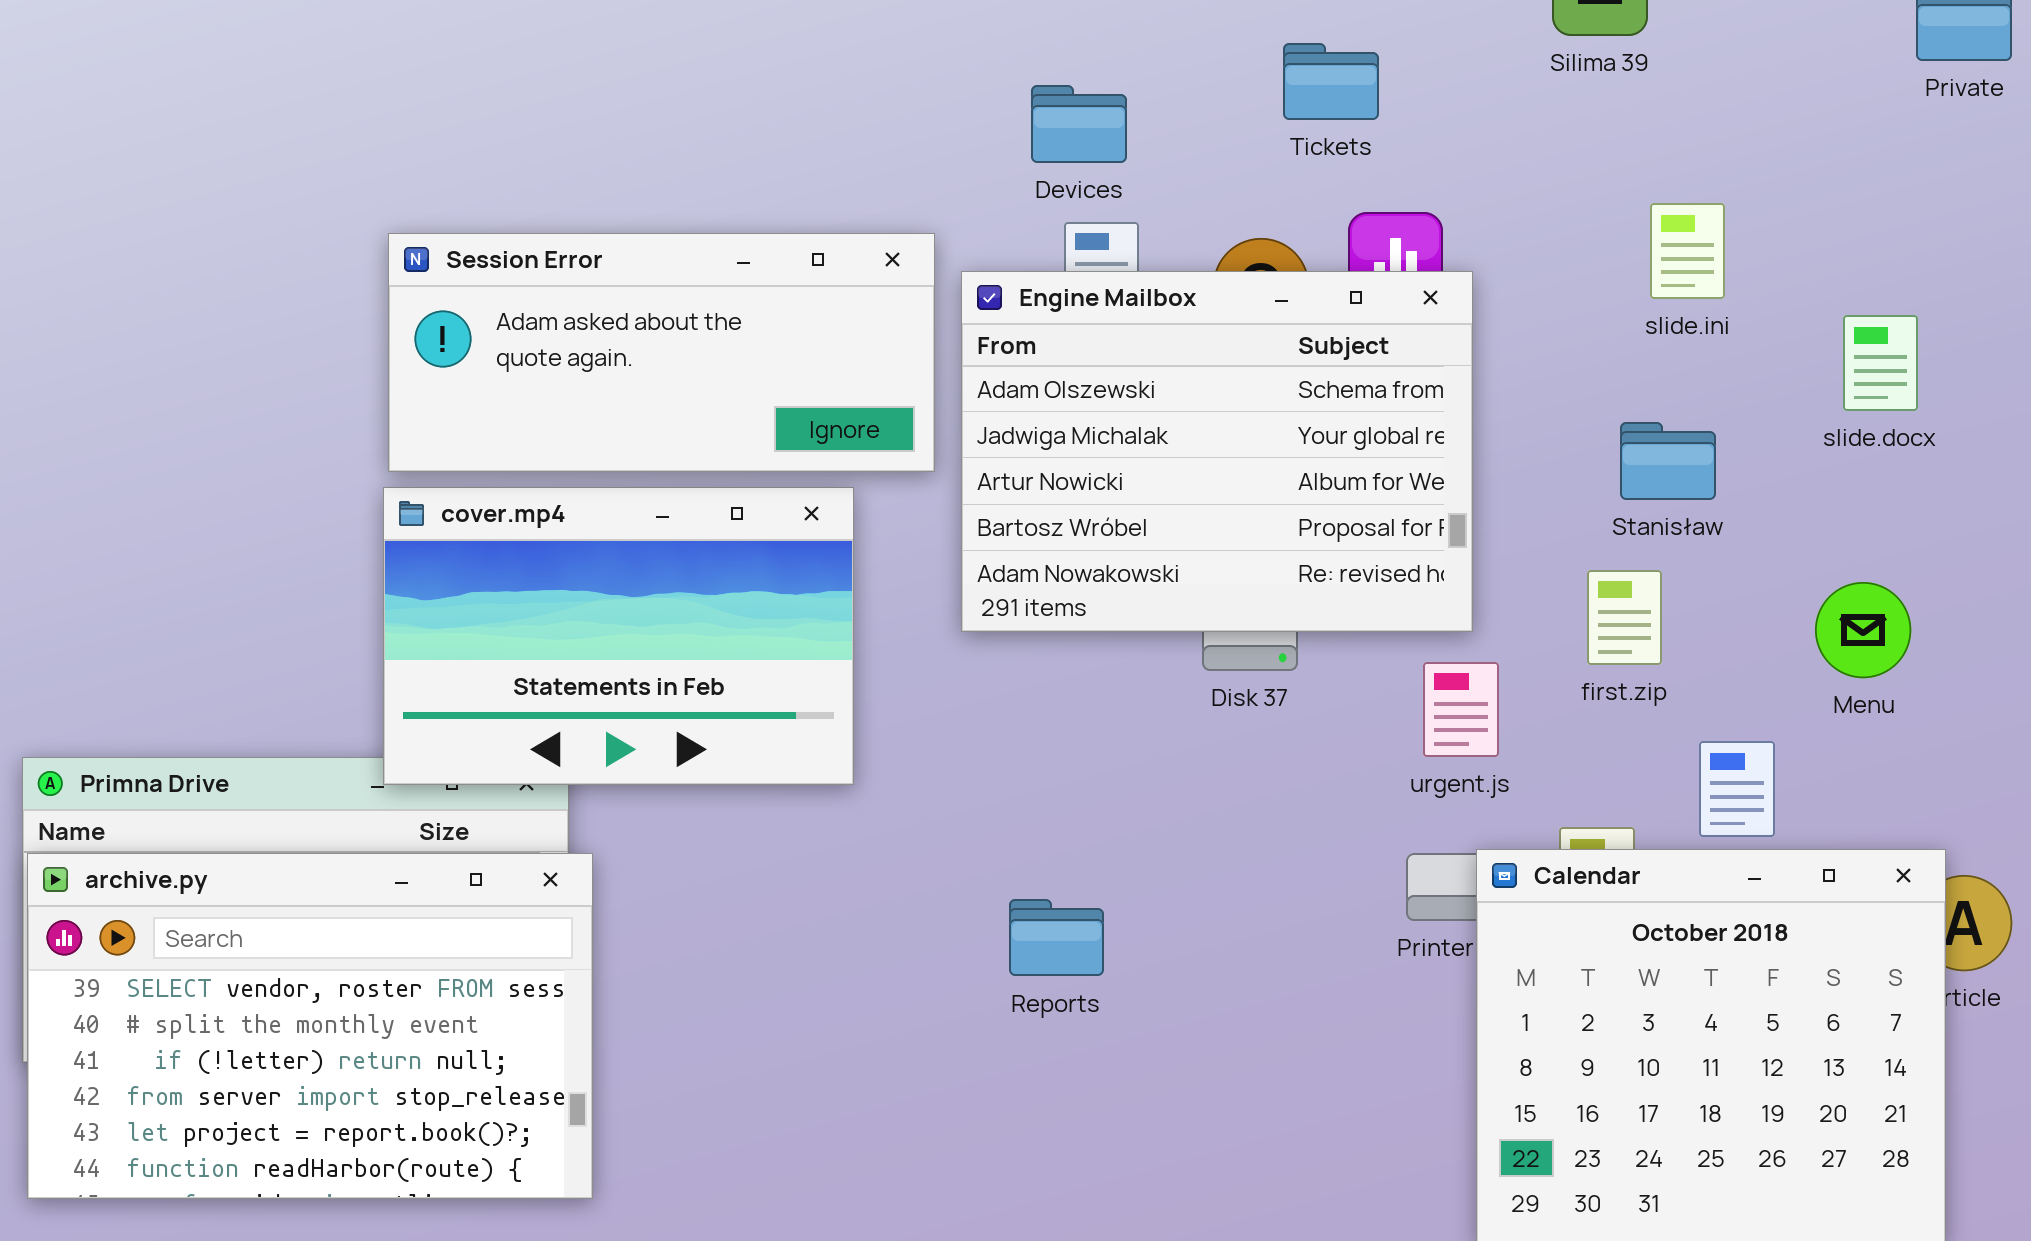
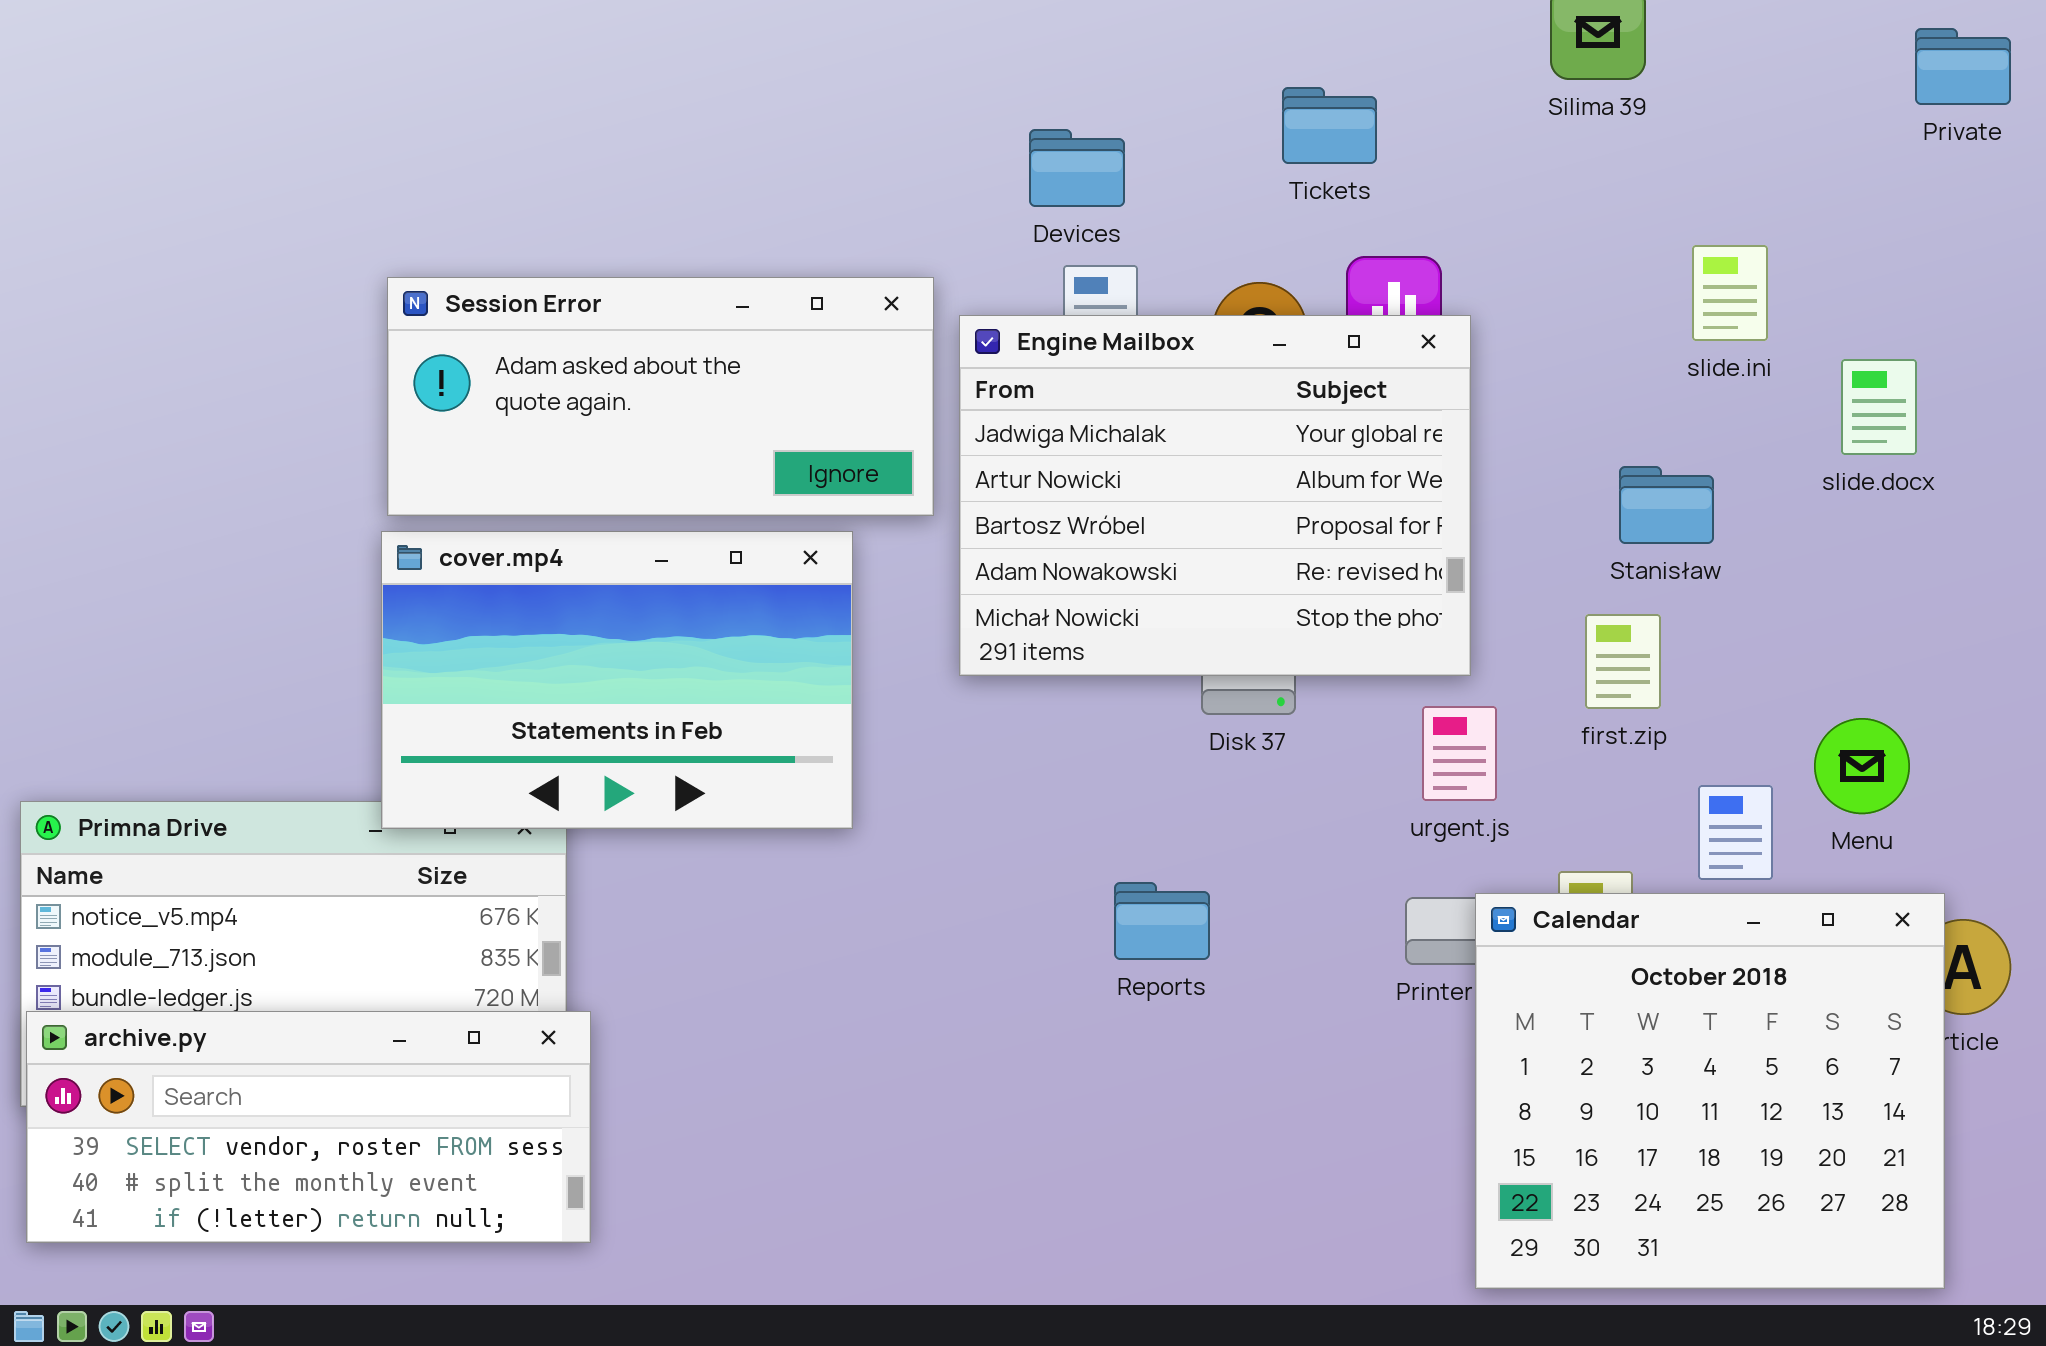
slide.ini: [1650,203,1725,299] -> [1692,245,1768,341], moved
Engine Mailbox: [961,271,1473,632] -> [959,315,1471,676], scrolled down 1 row
Menu: [1815,582,1911,678] -> [1814,718,1910,814], moved
archive.py: [27,853,593,1199] -> [26,1011,591,1243], resized
Reports: [1009,899,1104,976] -> [1114,882,1210,960], moved

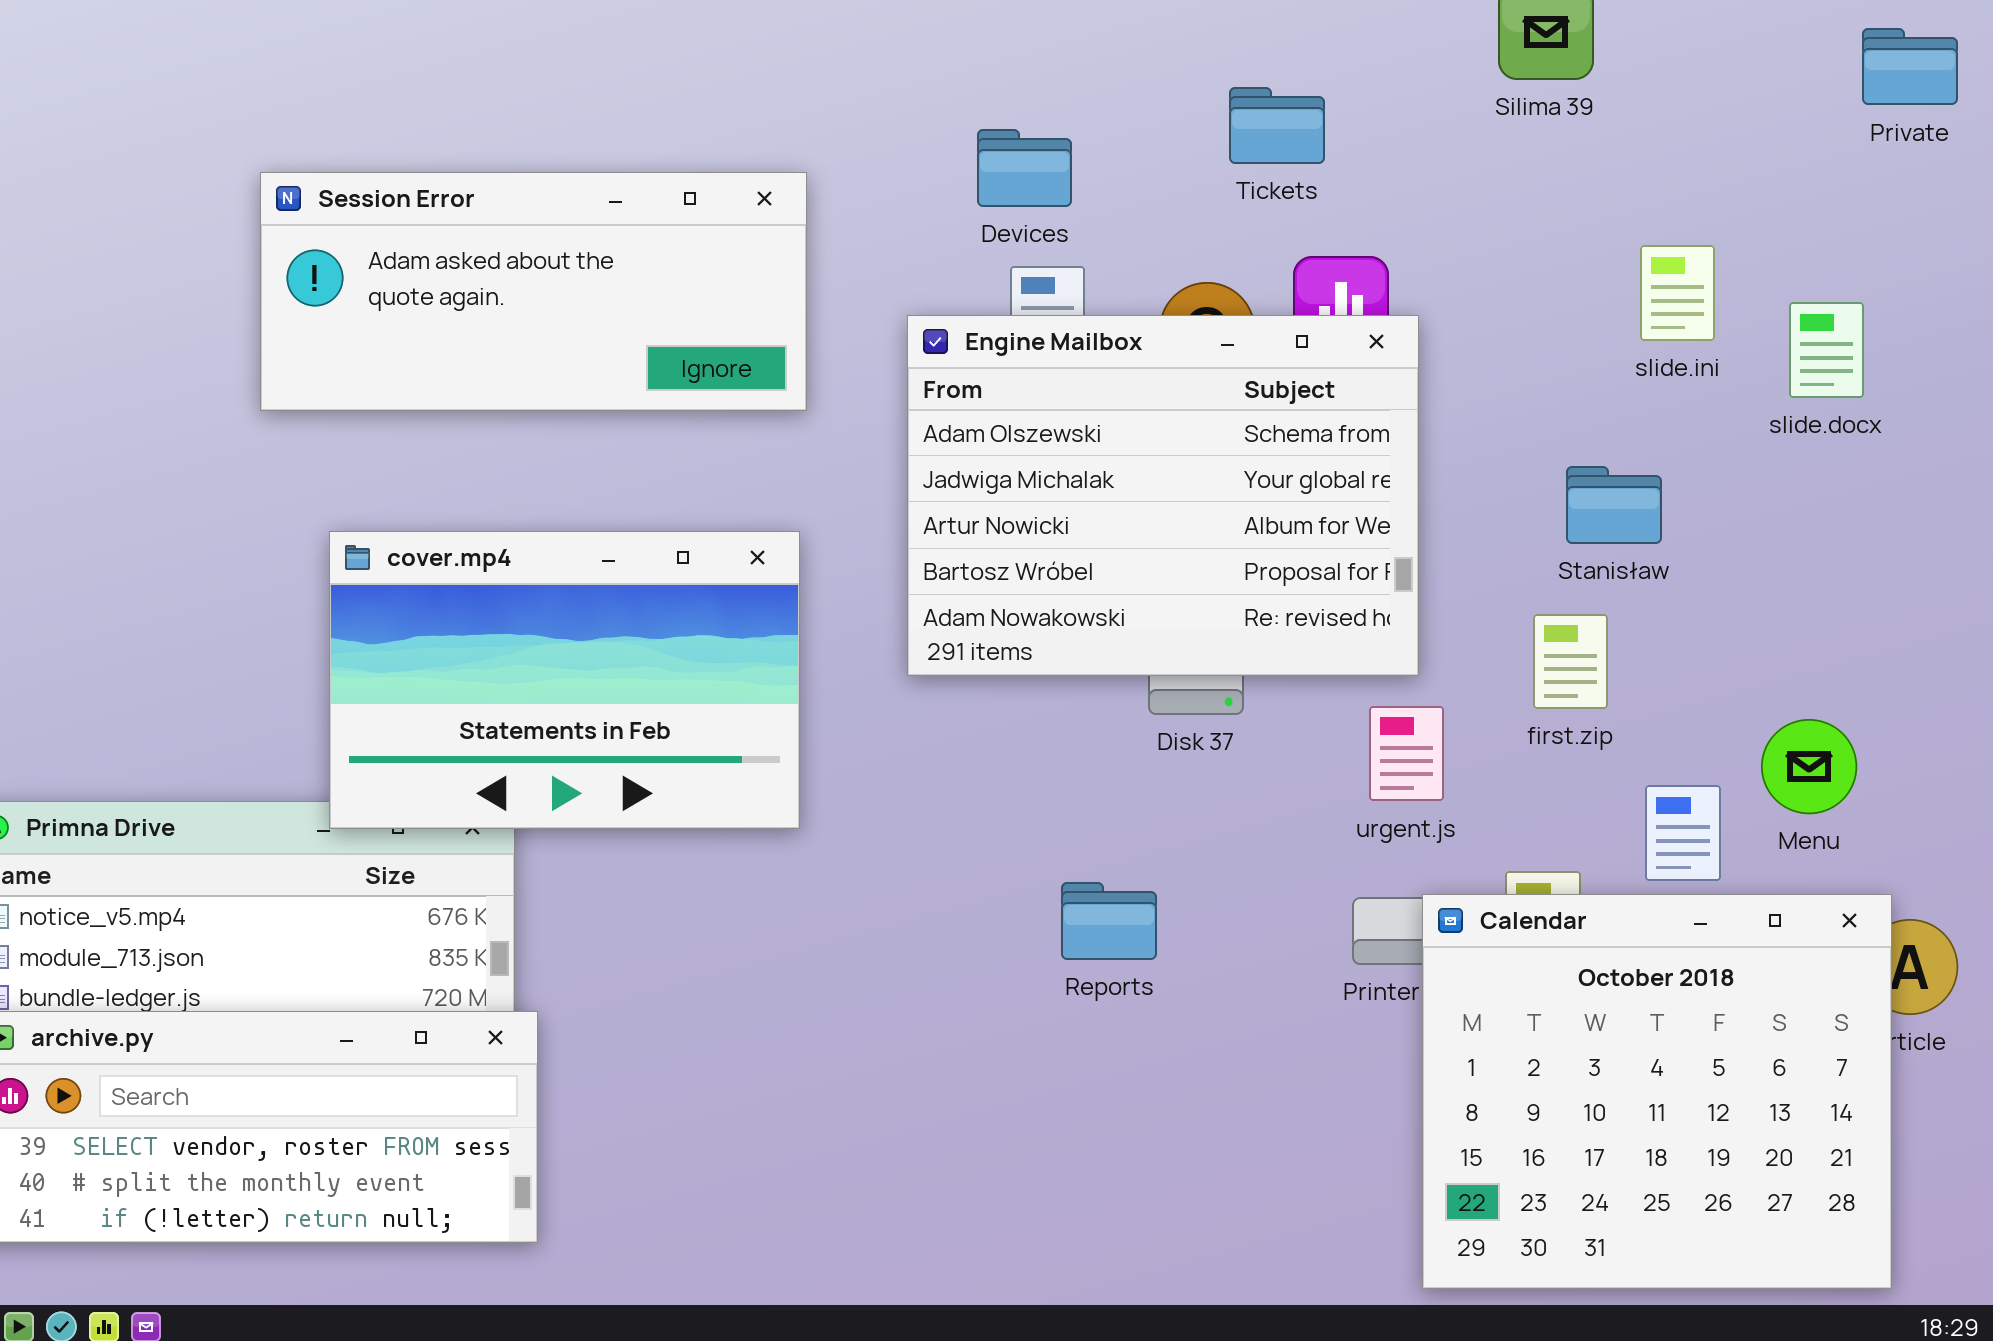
Session Error: [387,277,934,516] -> [260,172,807,411], moved
Engine Mailbox: [959,315,1471,676] -> [907,315,1419,676], scrolled up 1 row
slide.docx: [1841,359,1917,455] -> [1789,302,1864,398], moved

